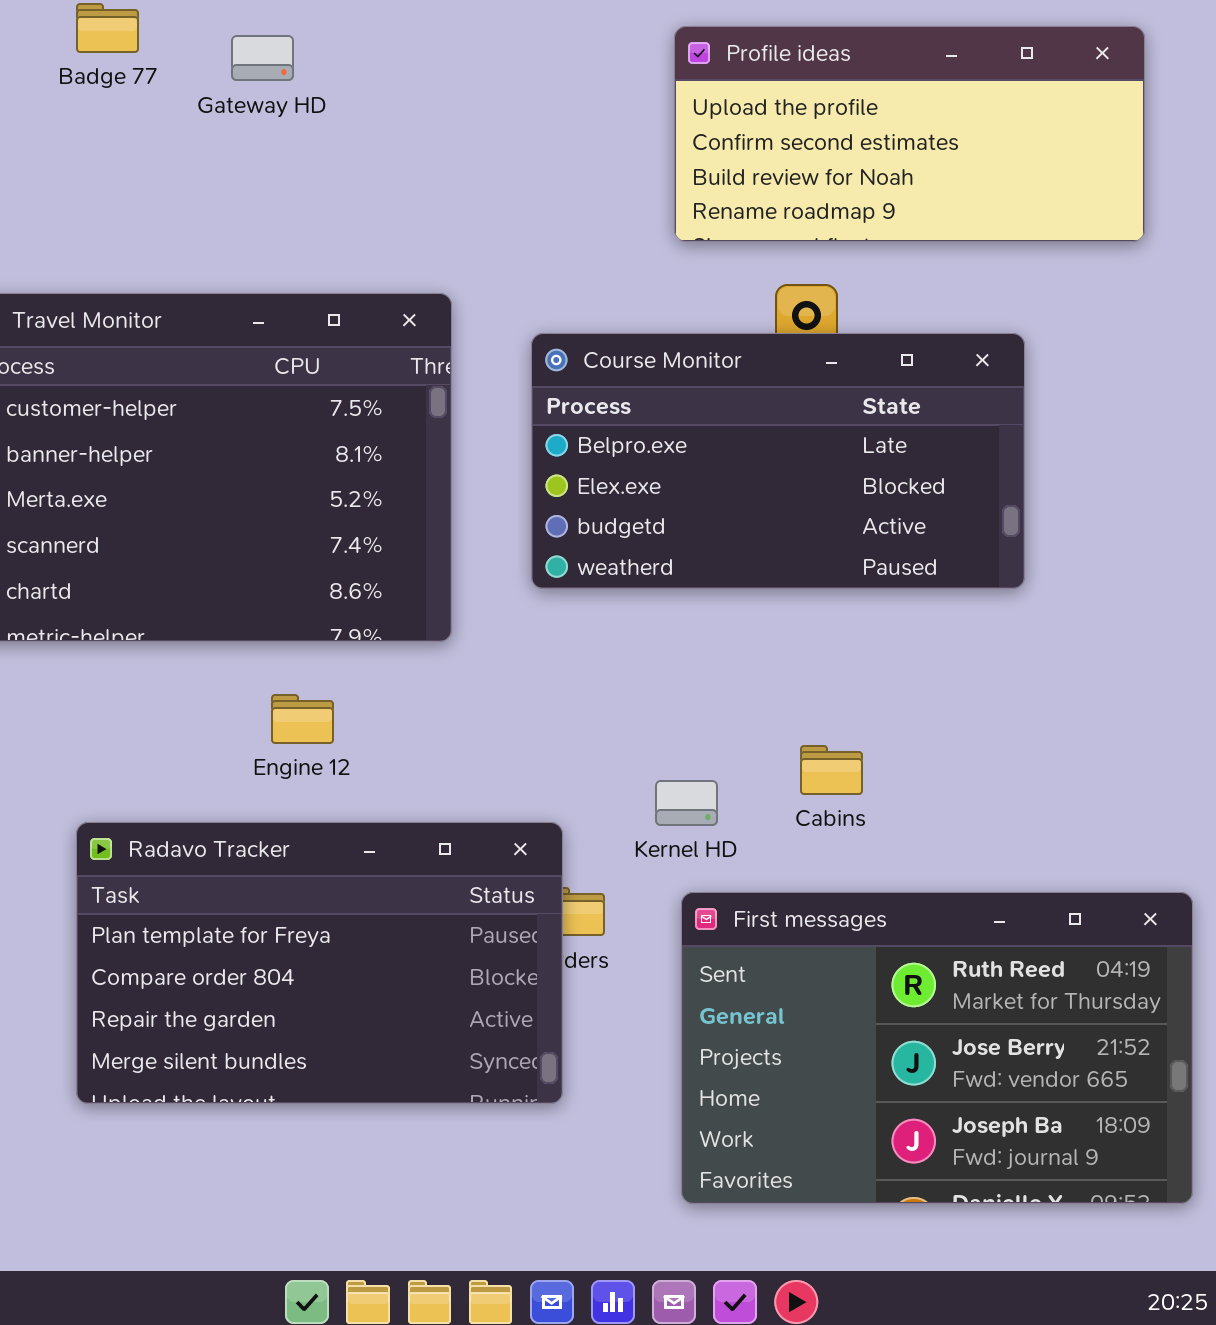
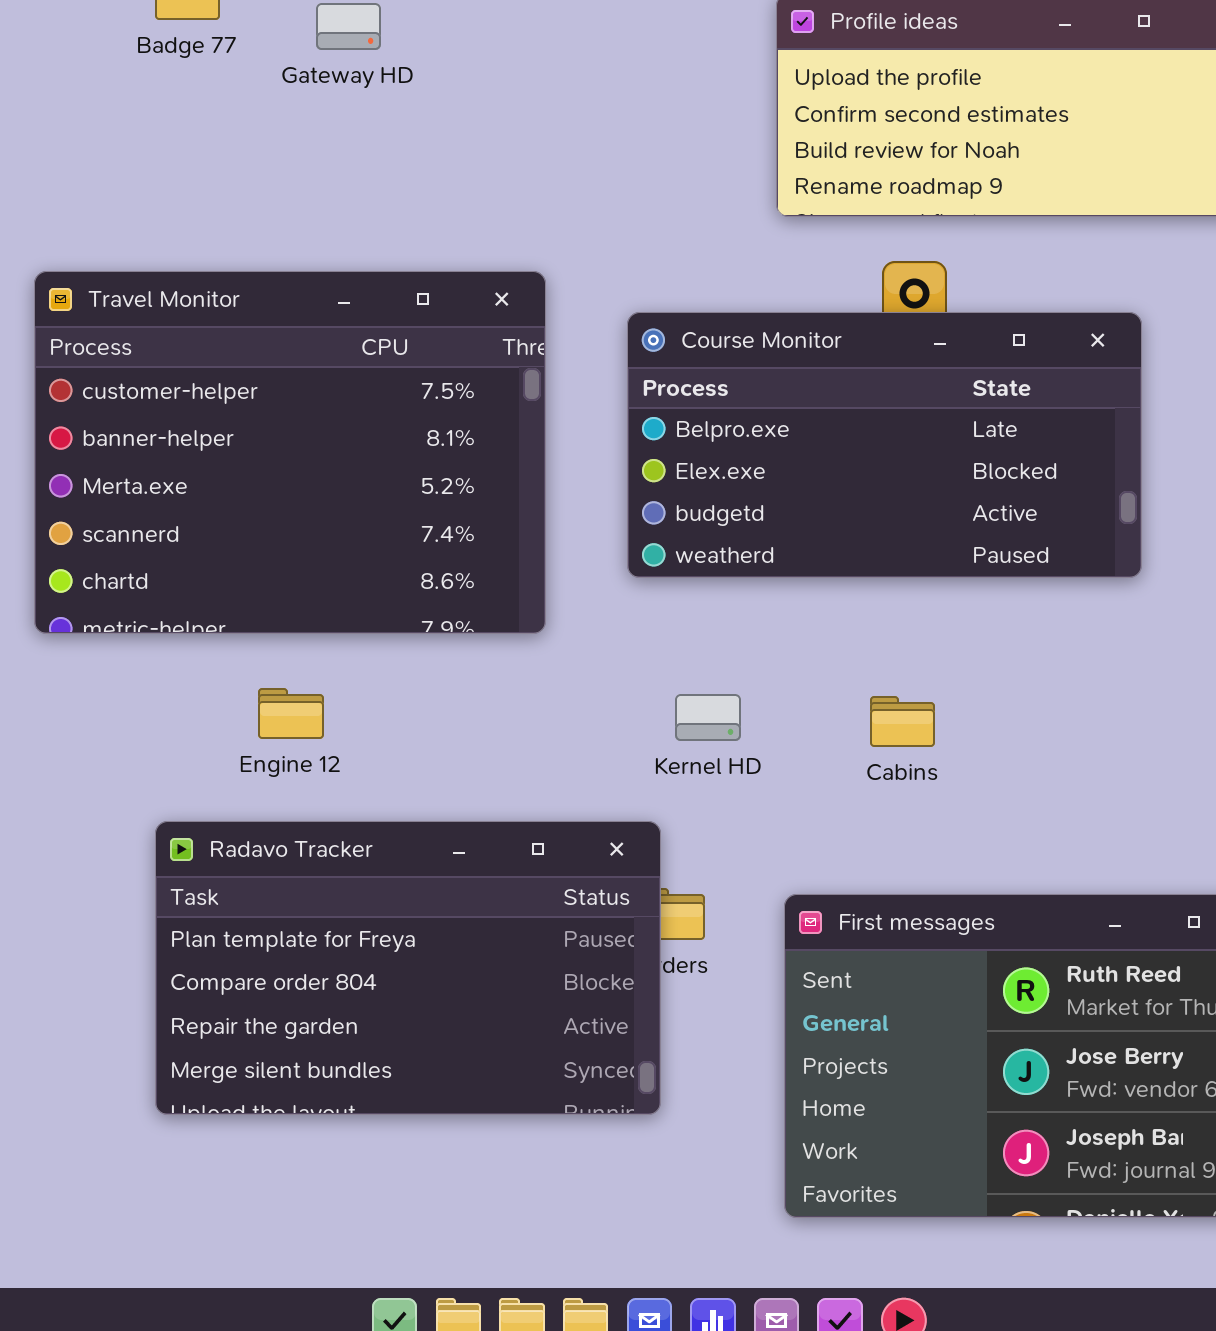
Engine 12: [271,694,334,744] -> [258,688,324,739], moved
Cabins: [800,745,863,795] -> [870,696,935,747], moved
Kernel HD: [655,780,718,826] -> [675,694,741,741], moved

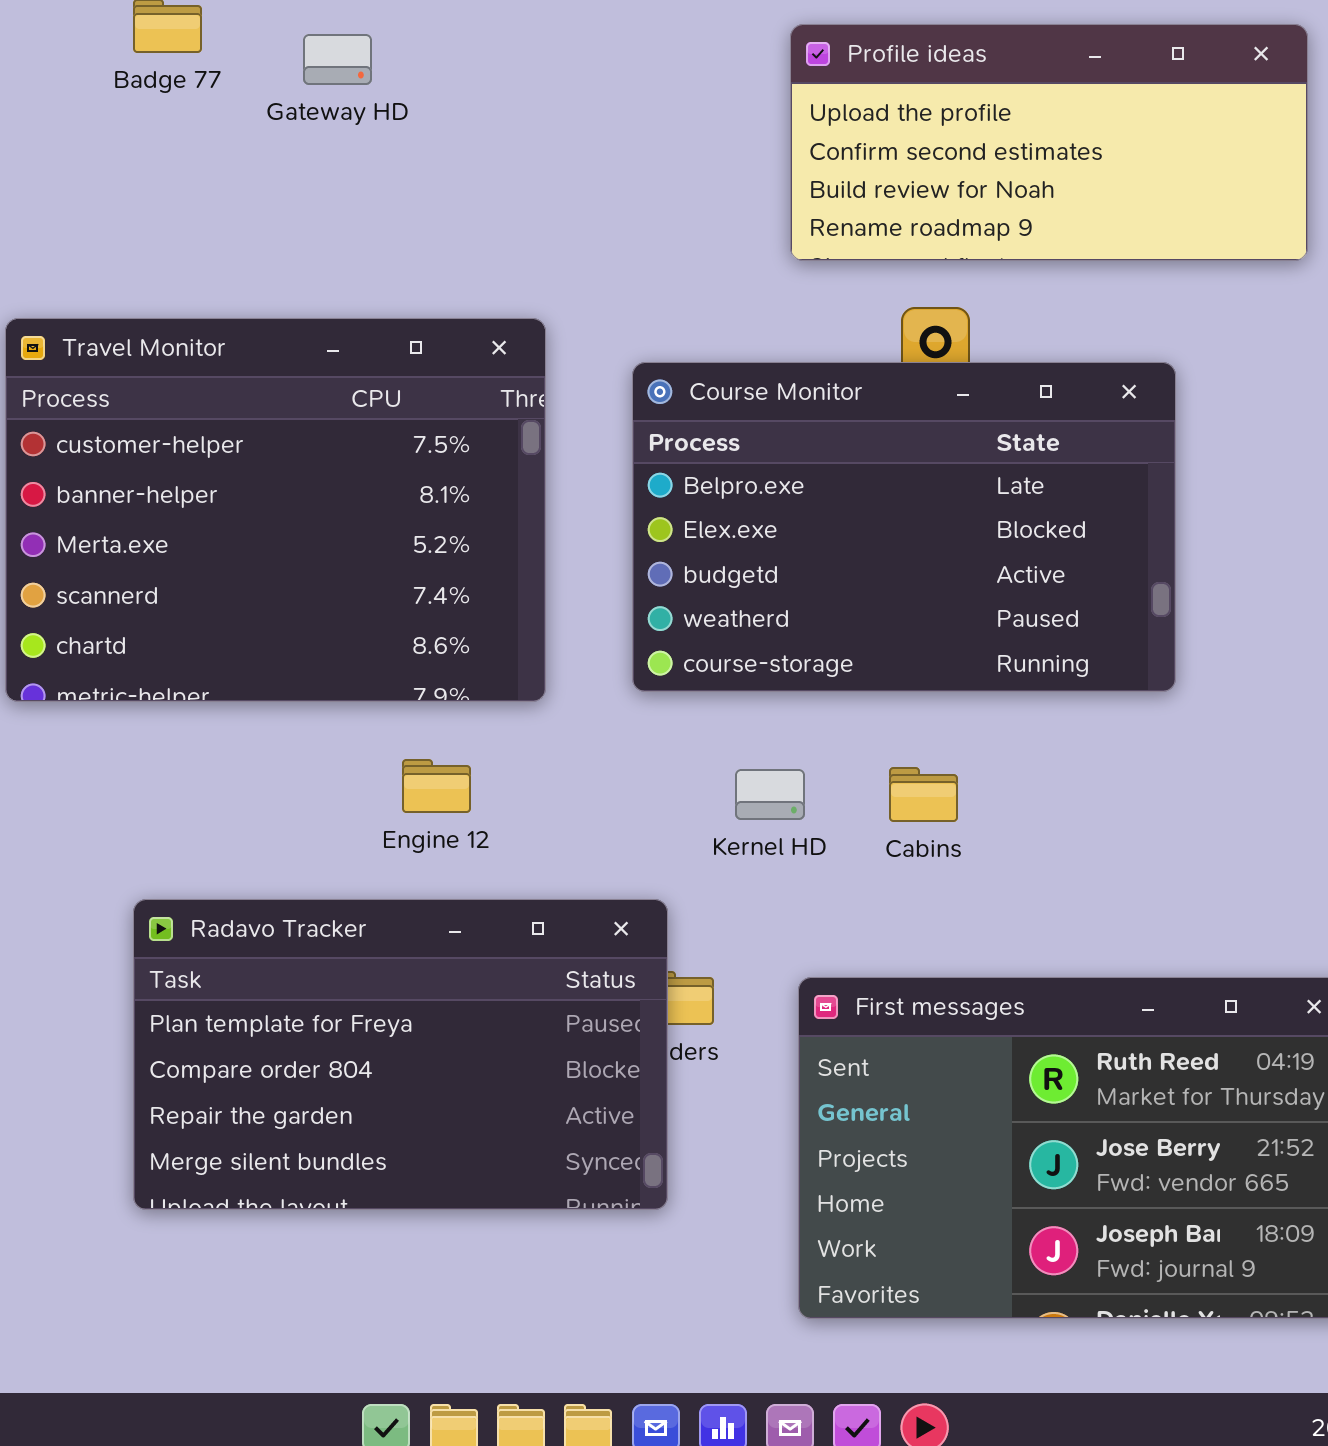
Course Monitor: [627,312,1142,578] -> [632,362,1176,692], resized
Engine 12: [258,688,324,739] -> [402,759,471,813], moved
Kernel HD: [675,694,741,741] -> [735,769,805,820], moved

